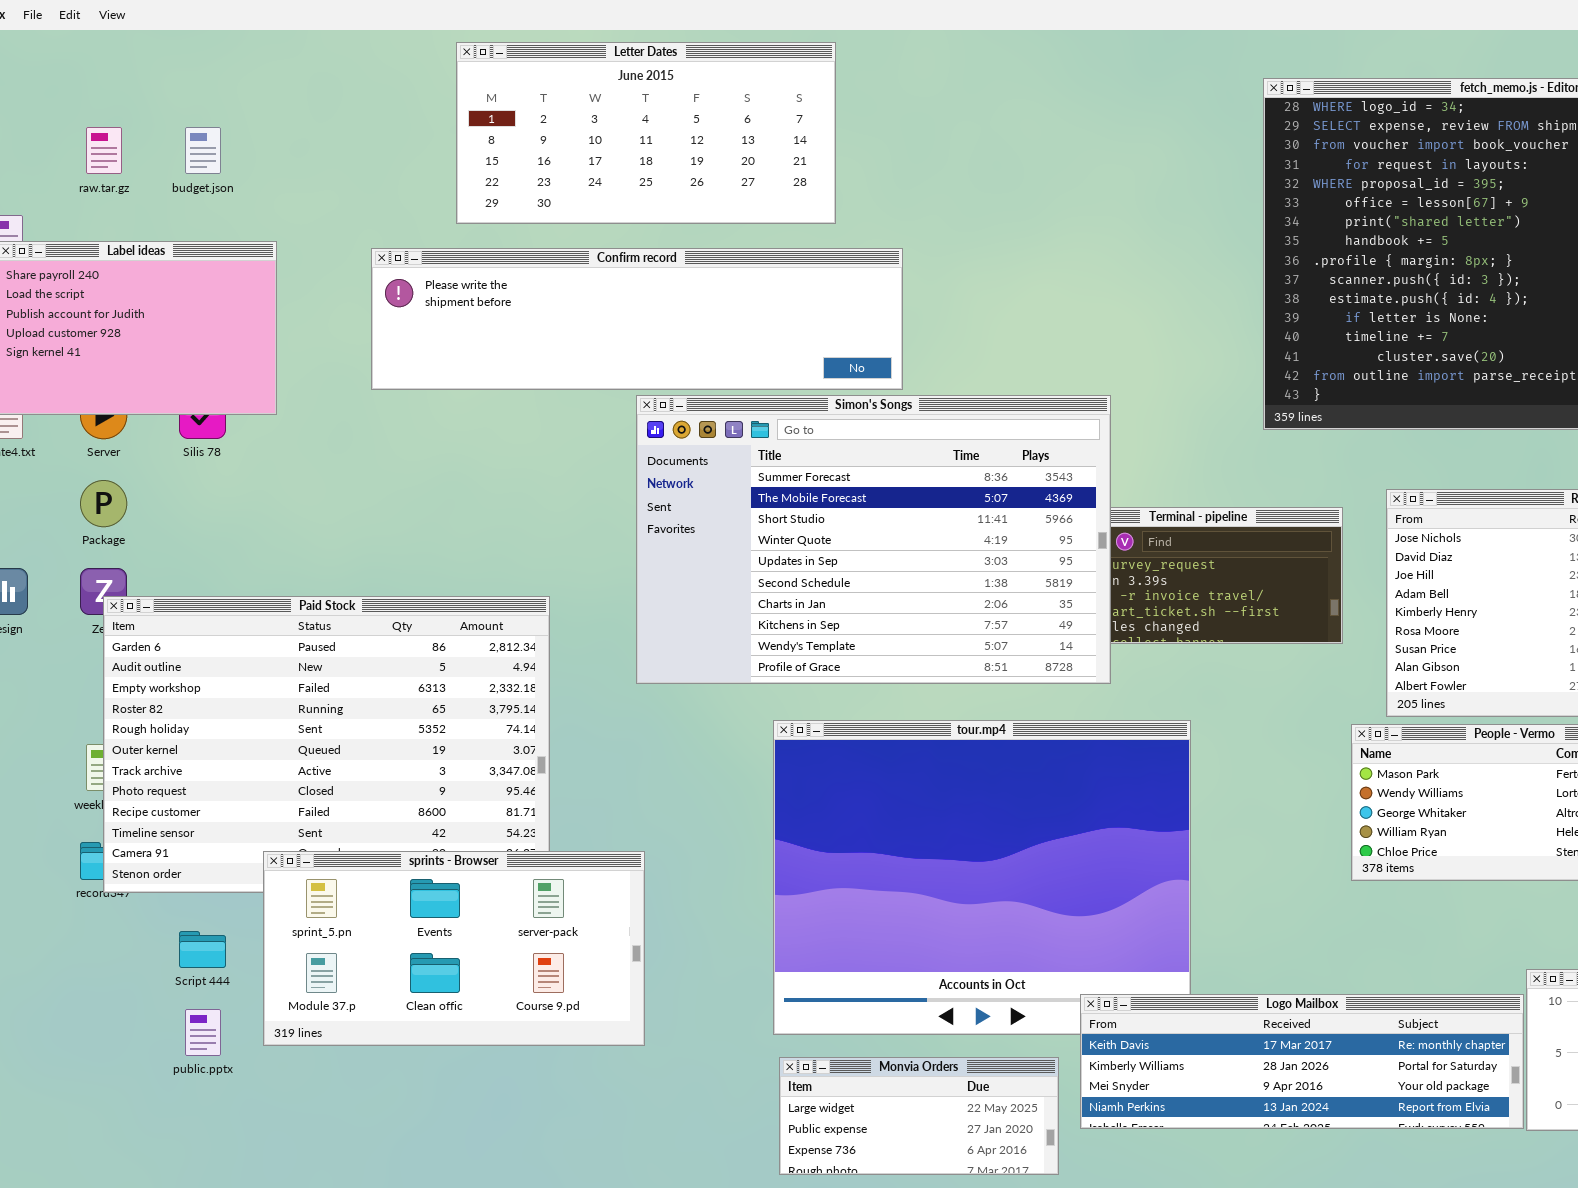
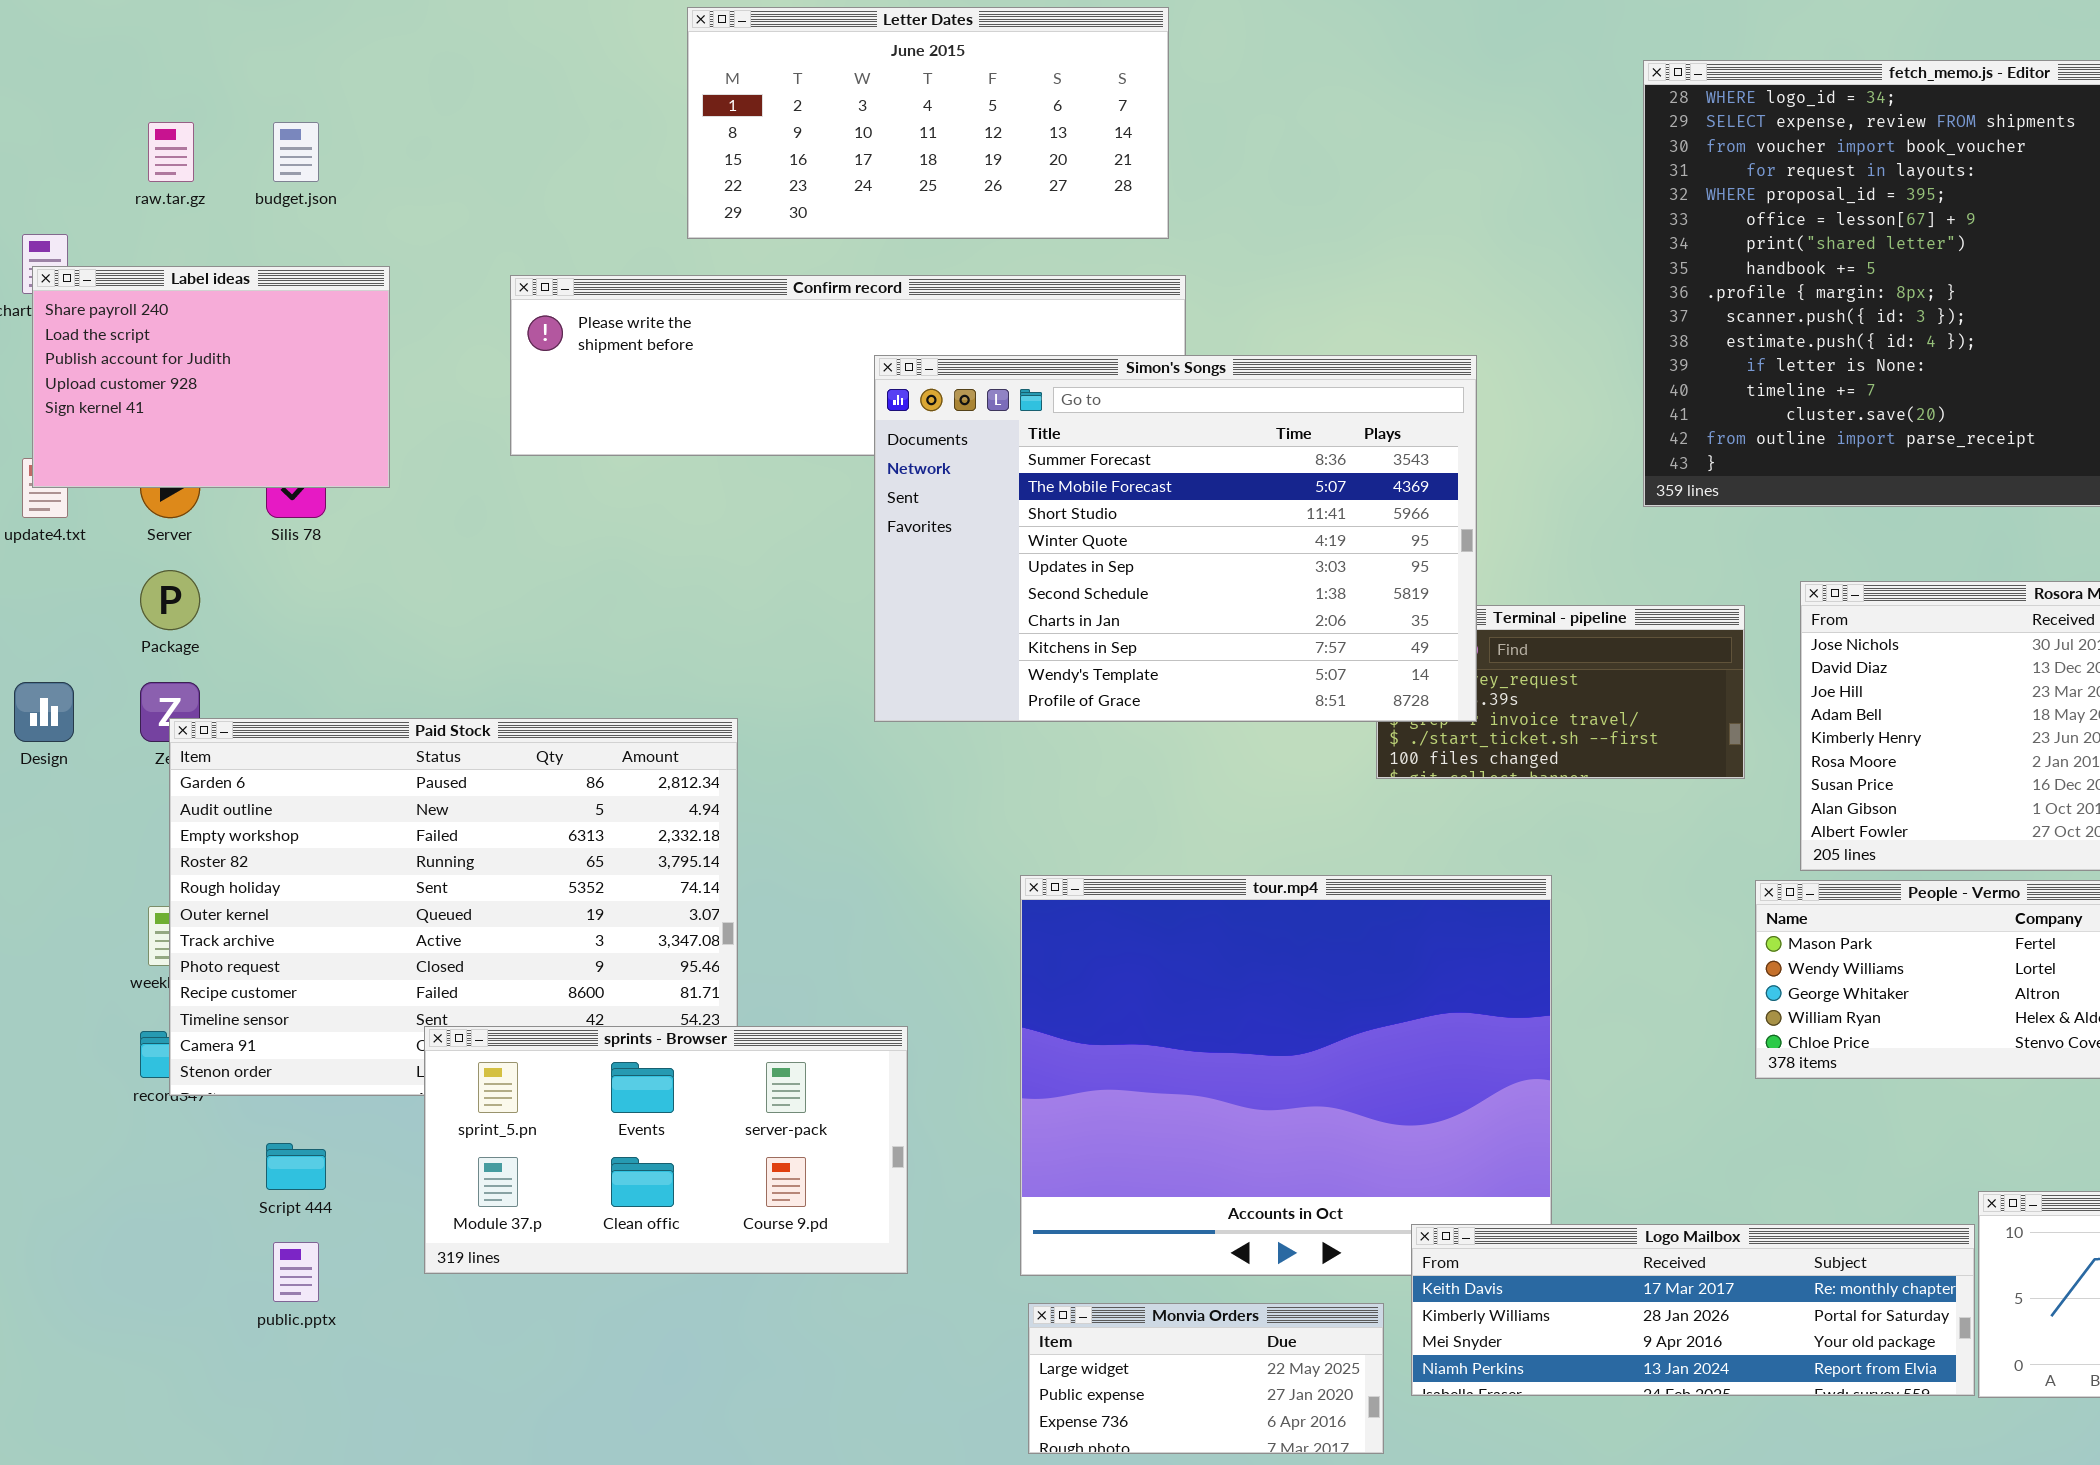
Letter Dates: [456,42,836,224] -> [687,7,1169,239], moved
Simon's Songs: [636,395,1111,684] -> [874,355,1477,722], moved
sprints - Browser: [263,851,645,1046] -> [424,1026,908,1274], moved

